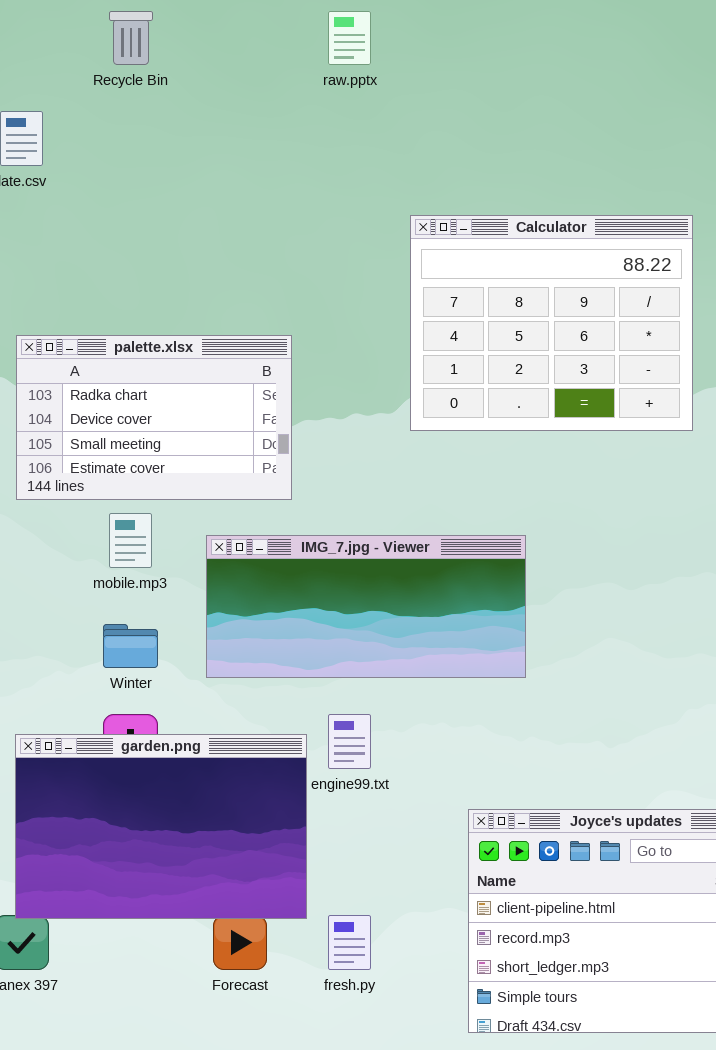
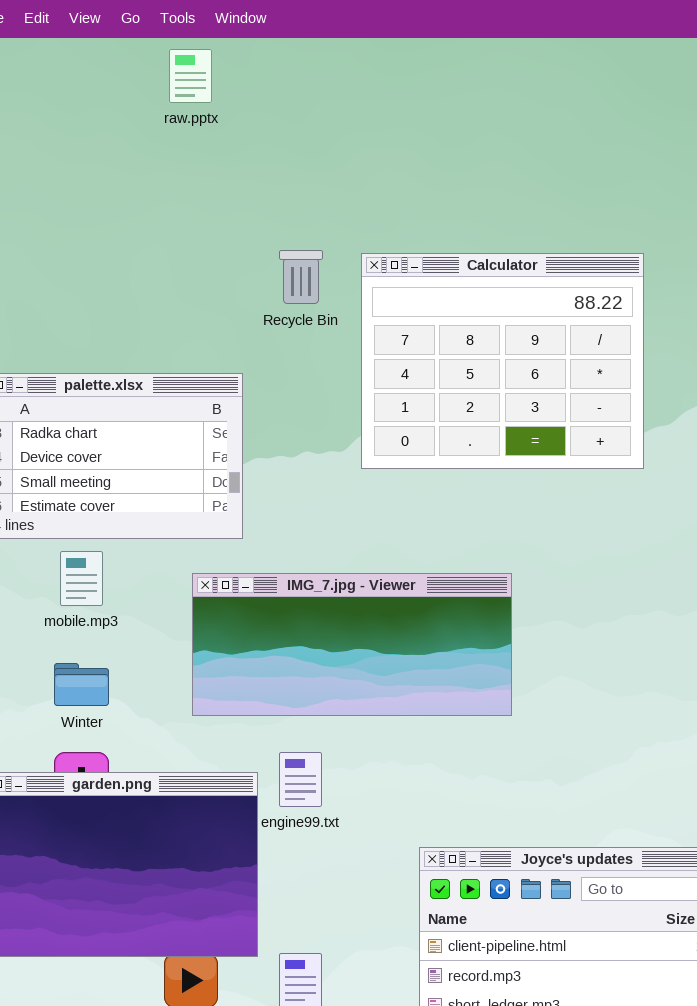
Recycle Bin: [109,11,153,65] -> [279,250,323,304], moved
raw.pptx: [328,11,371,65] -> [169,49,212,103], moved
IMG_7.jpg - Viewer: [206,535,526,678] -> [192,573,512,716], moved

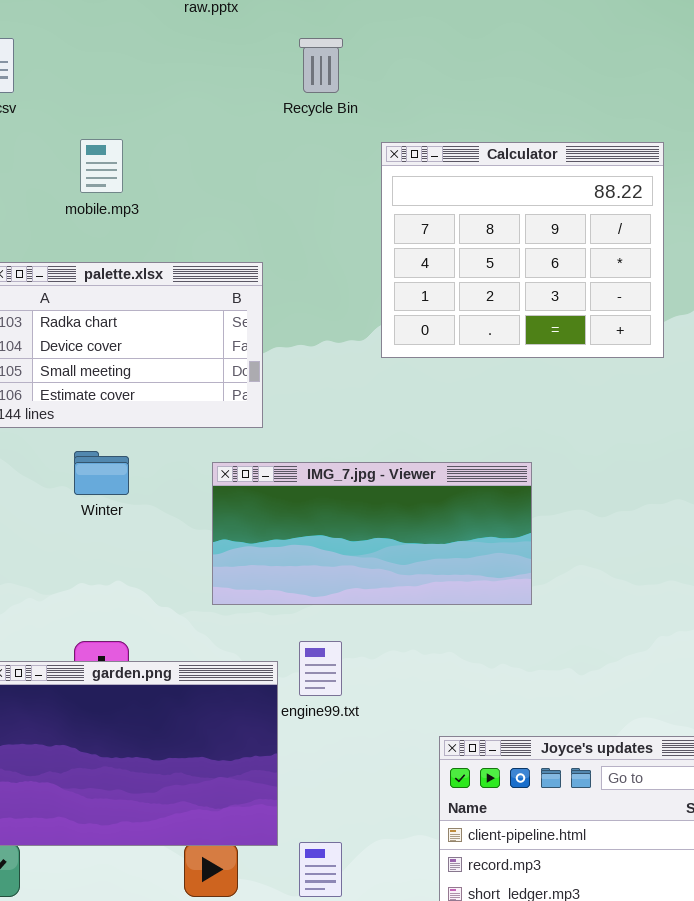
Recycle Bin: [279,250,323,304] -> [299,38,343,93], moved
mobile.mp3: [60,551,103,606] -> [80,139,123,193], moved
Winter: [54,663,109,706] -> [74,451,129,495], moved

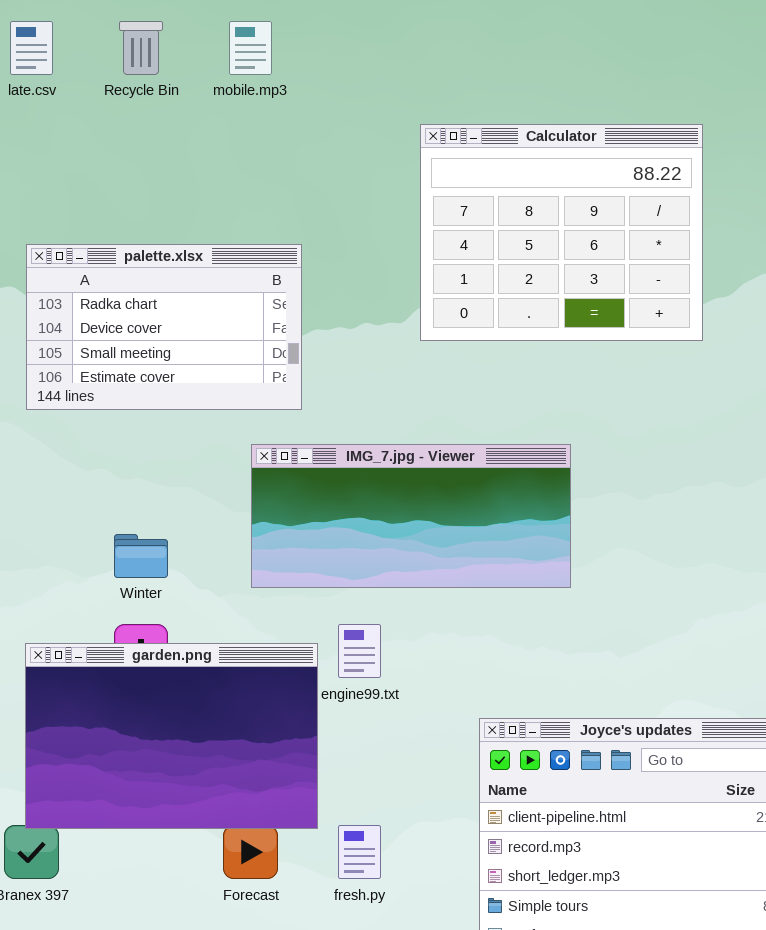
Recycle Bin: [299,38,343,93] -> [119,21,163,75], moved
mobile.mp3: [80,139,123,193] -> [229,21,272,75], moved
Winter: [74,451,129,495] -> [114,534,168,578], moved

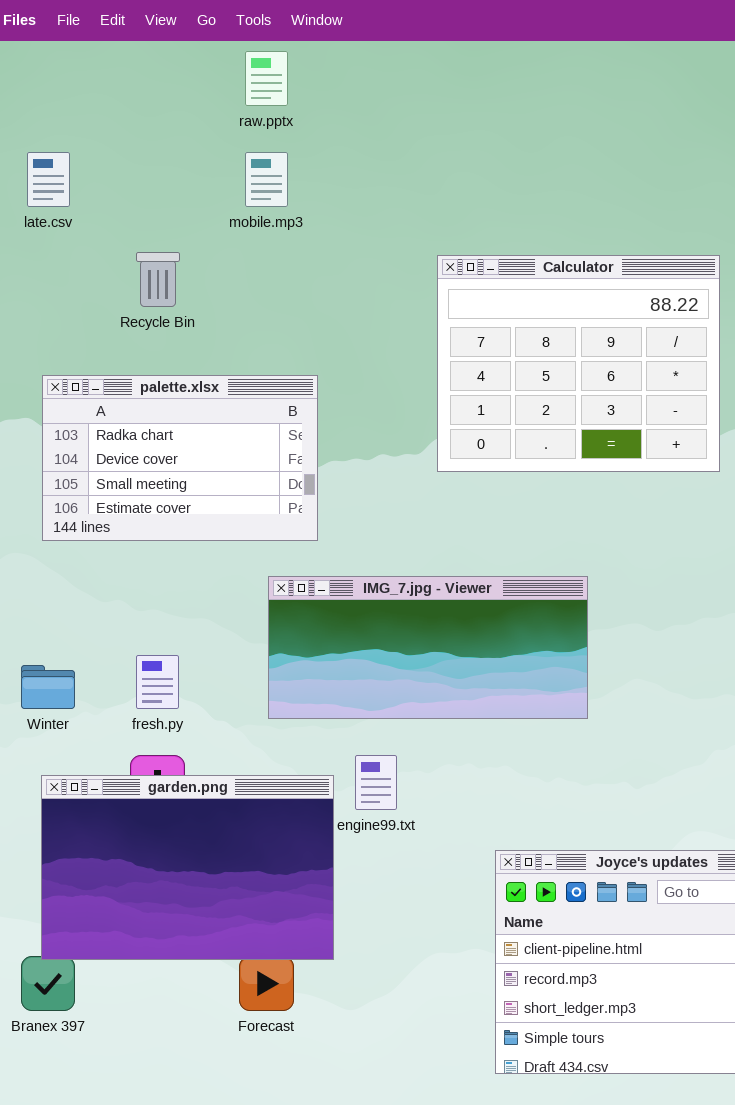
Recycle Bin: [119,21,163,75] -> [136,252,180,307], moved
Winter: [114,534,168,578] -> [21,665,75,709], moved
fresh.py: [338,825,381,879] -> [136,655,179,709], moved

